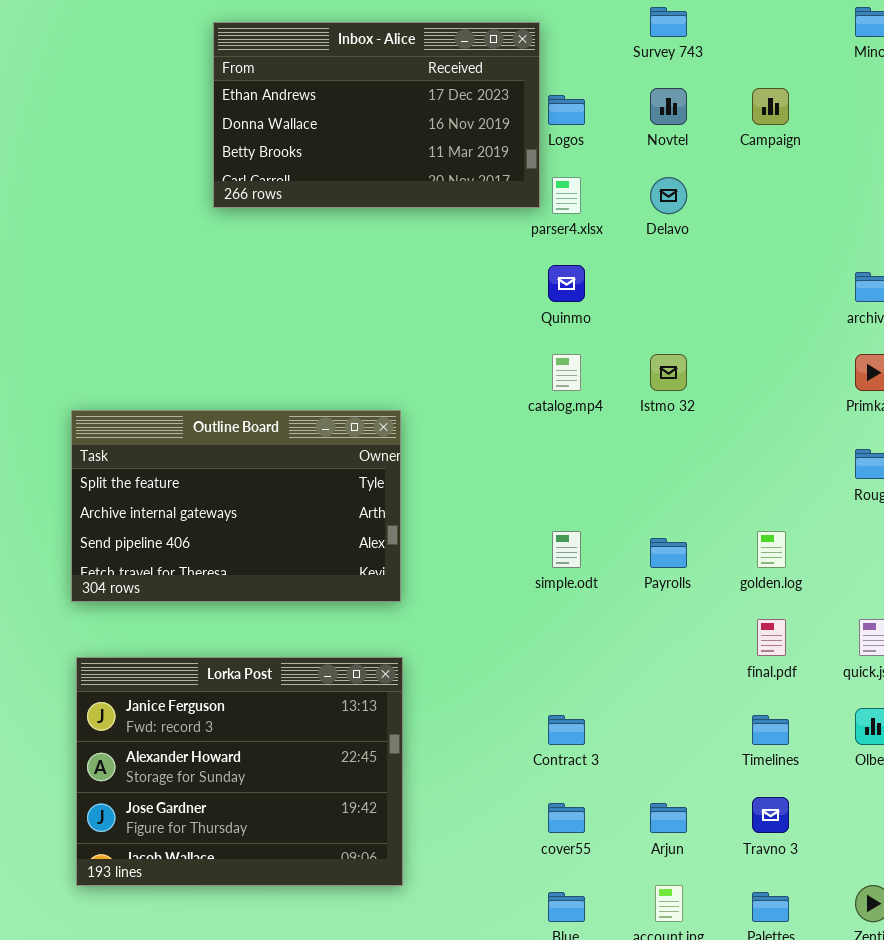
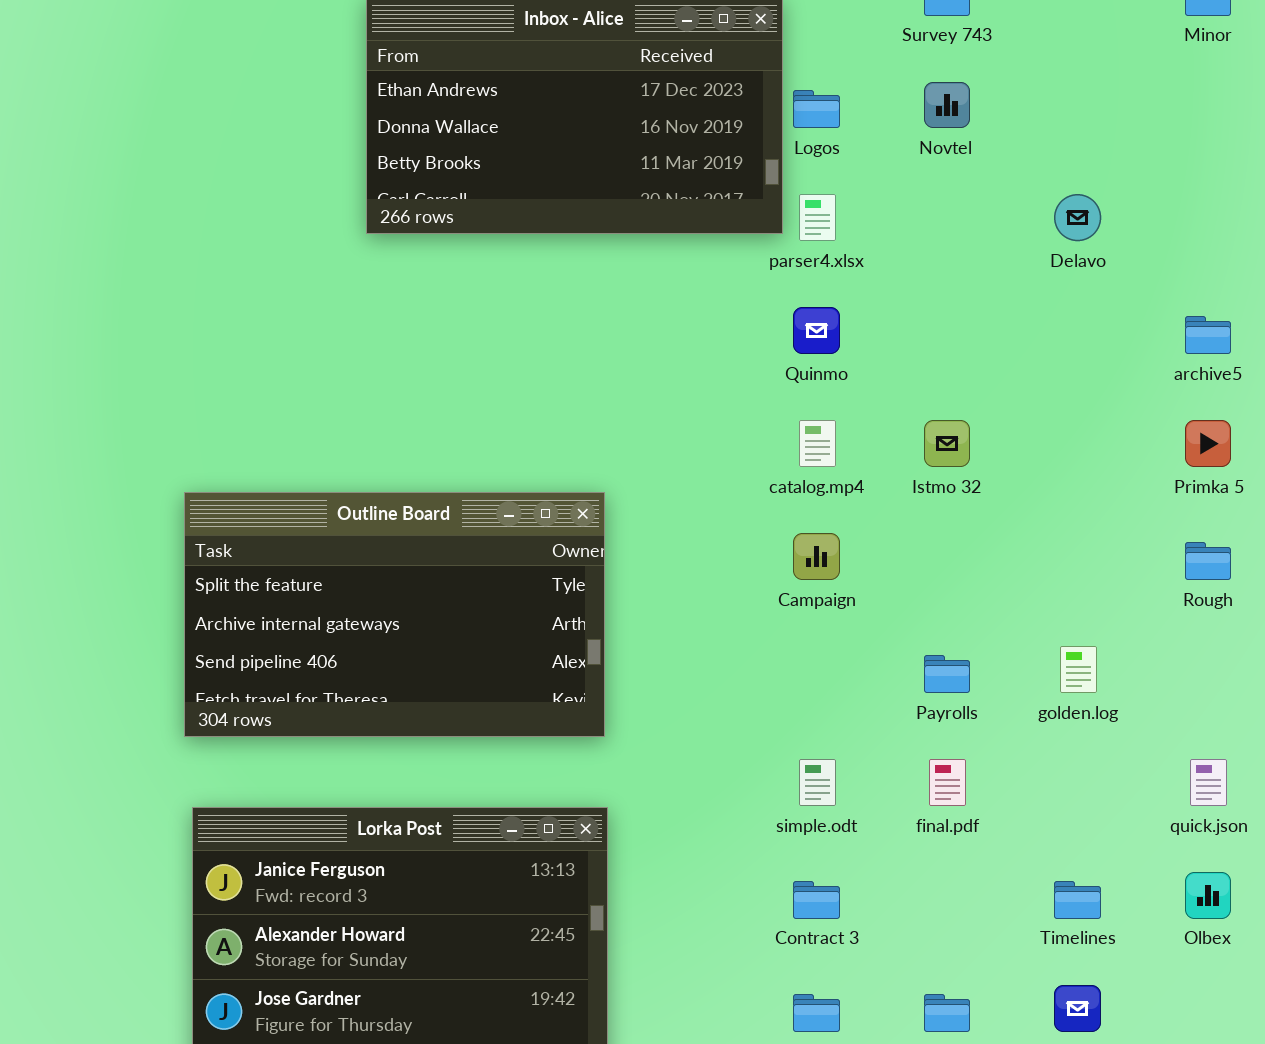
Campaign: [752,88,789,125] -> [793,533,840,580], moved
Delavo: [650,177,687,214] -> [1054,194,1101,241], moved
simple.odt: [552,531,581,568] -> [799,759,836,806], moved
final.pdf: [757,619,786,656] -> [929,759,966,806], moved

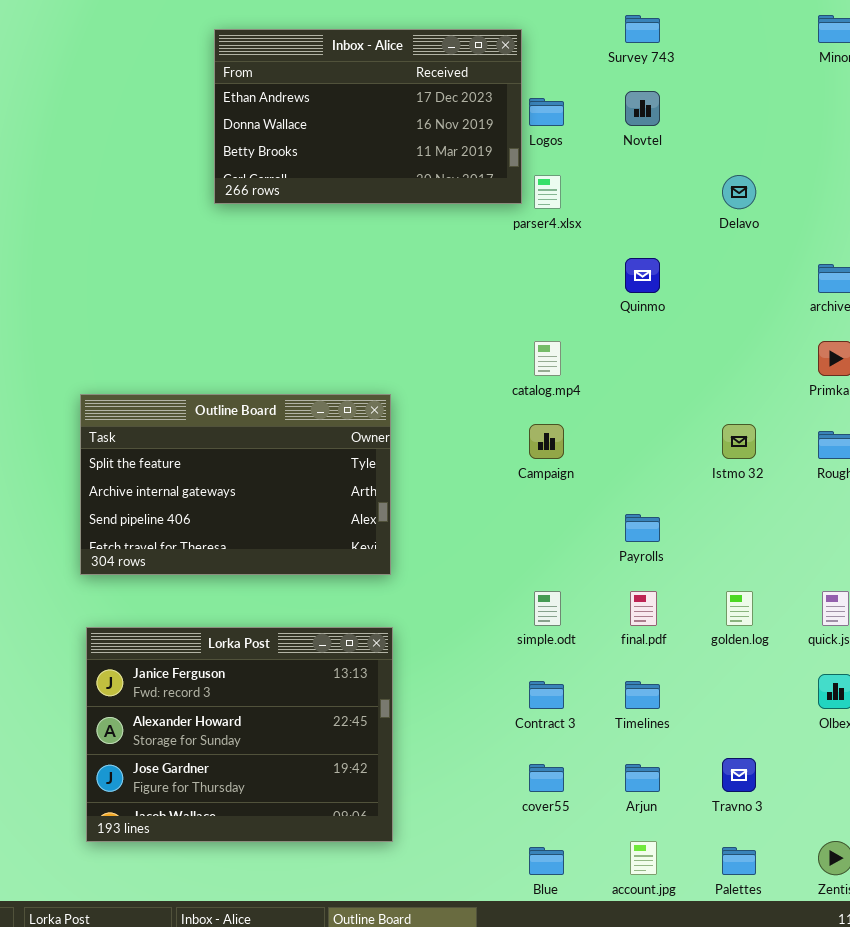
Quinmo: [793,307,840,354] -> [625,258,660,293], moved
Istmo 32: [924,420,970,467] -> [722,424,756,459], moved
golden.log: [1060,646,1097,693] -> [726,591,753,626], moved
Timelines: [1054,881,1101,919] -> [625,681,660,709], moved

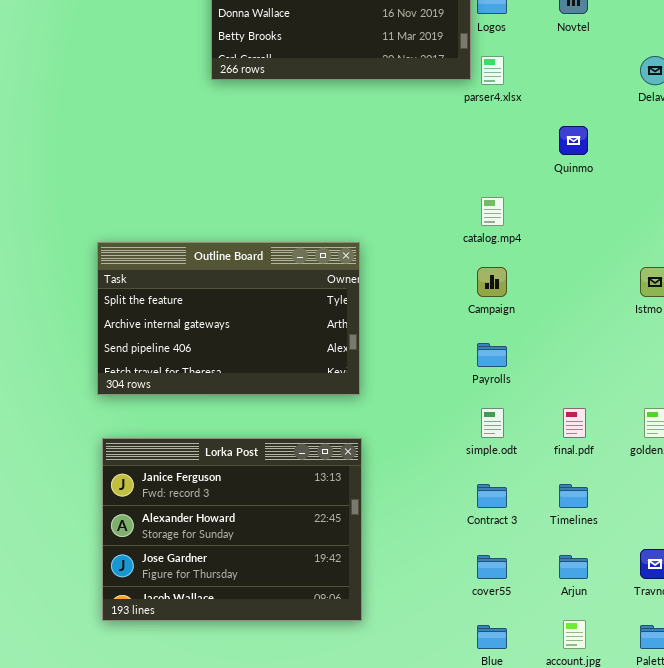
Payrolls: [625,514,660,542] -> [477,343,507,367], moved

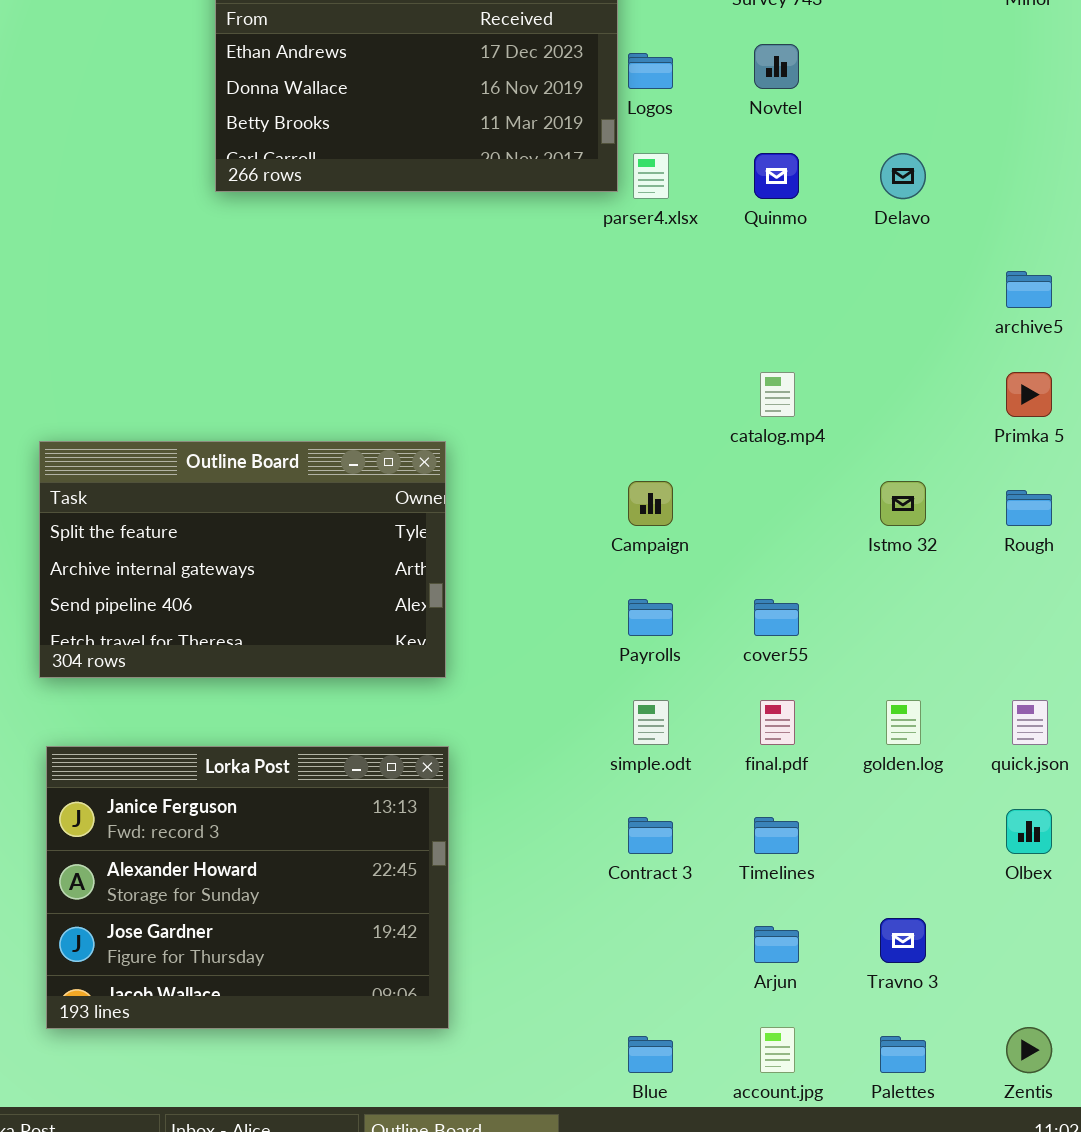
Quinmo: [559,126,588,155] -> [754,153,799,199], moved
catalog.mp4: [481,197,504,226] -> [760,372,795,417], moved
cover55: [477,555,507,579] -> [754,599,799,636], moved

